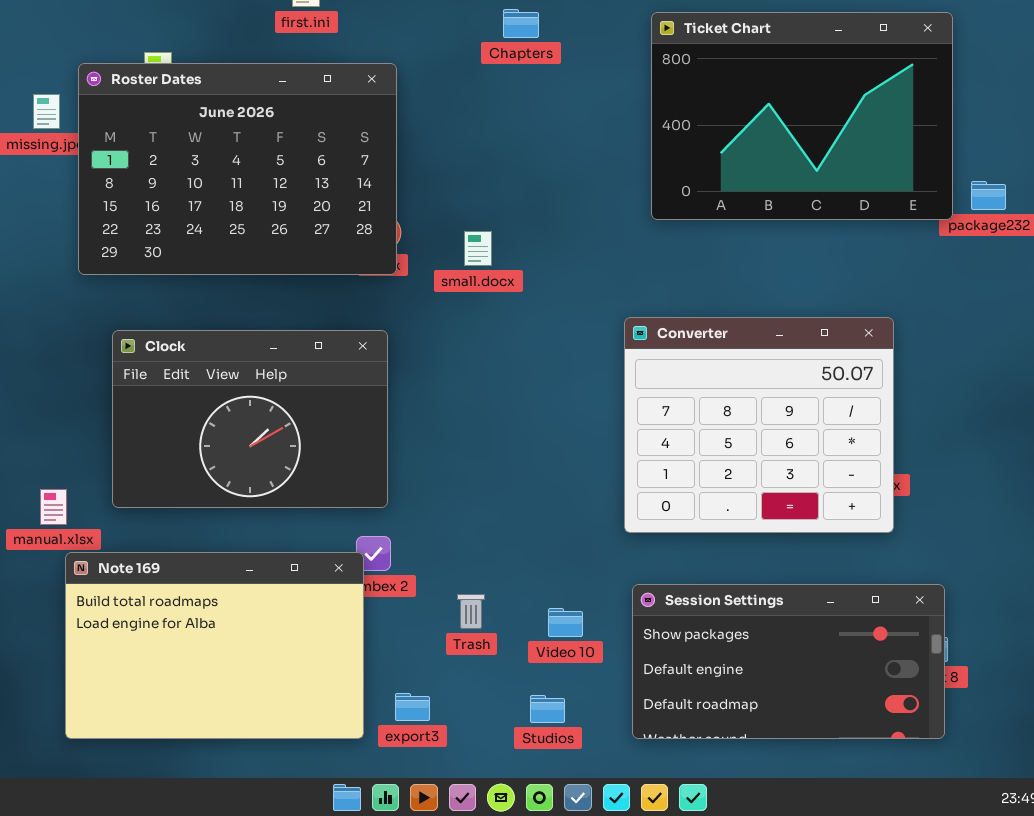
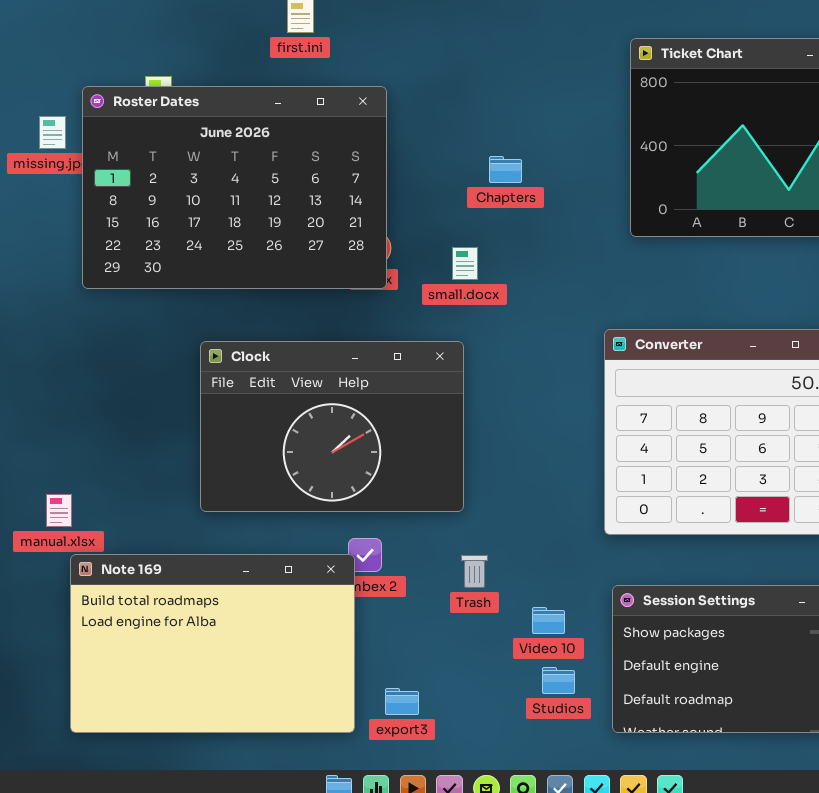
Chapters: [503,9,539,38] -> [489,156,522,183], moved
Clock: [112,330,388,508] -> [200,341,464,512], moved
Trash: [457,594,485,629] -> [461,555,488,588], moved
Studios: [530,695,565,723] -> [542,667,575,694], moved

